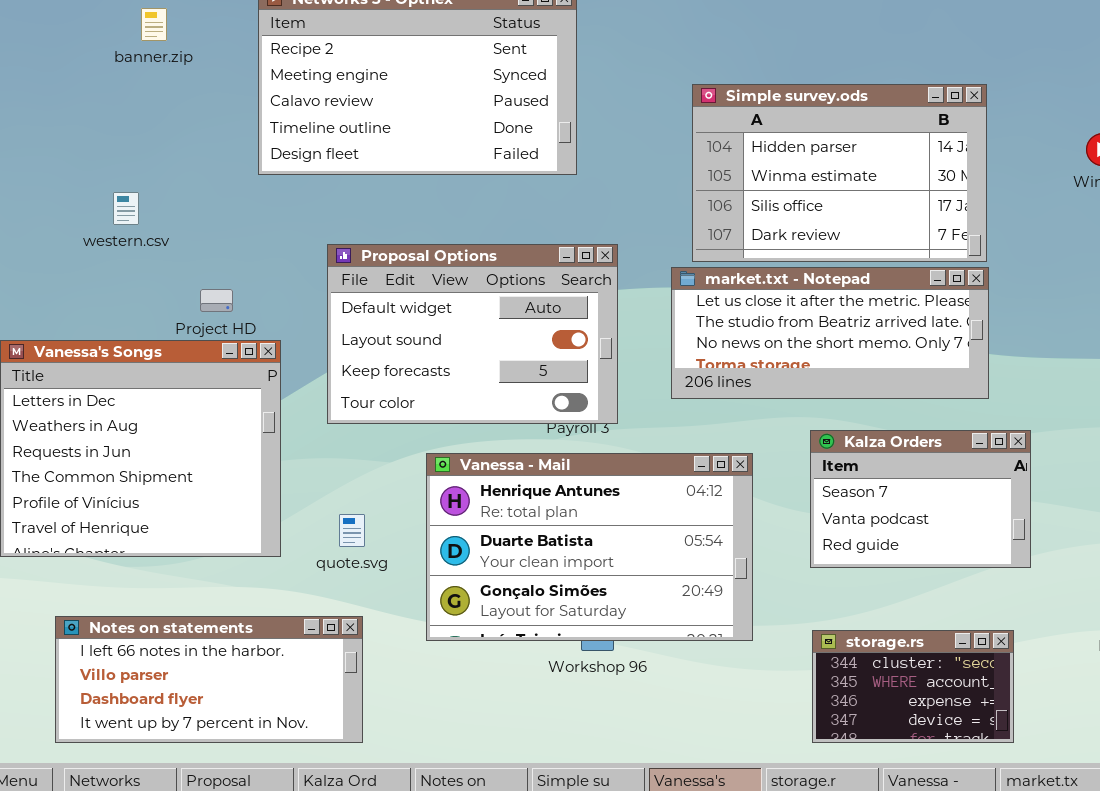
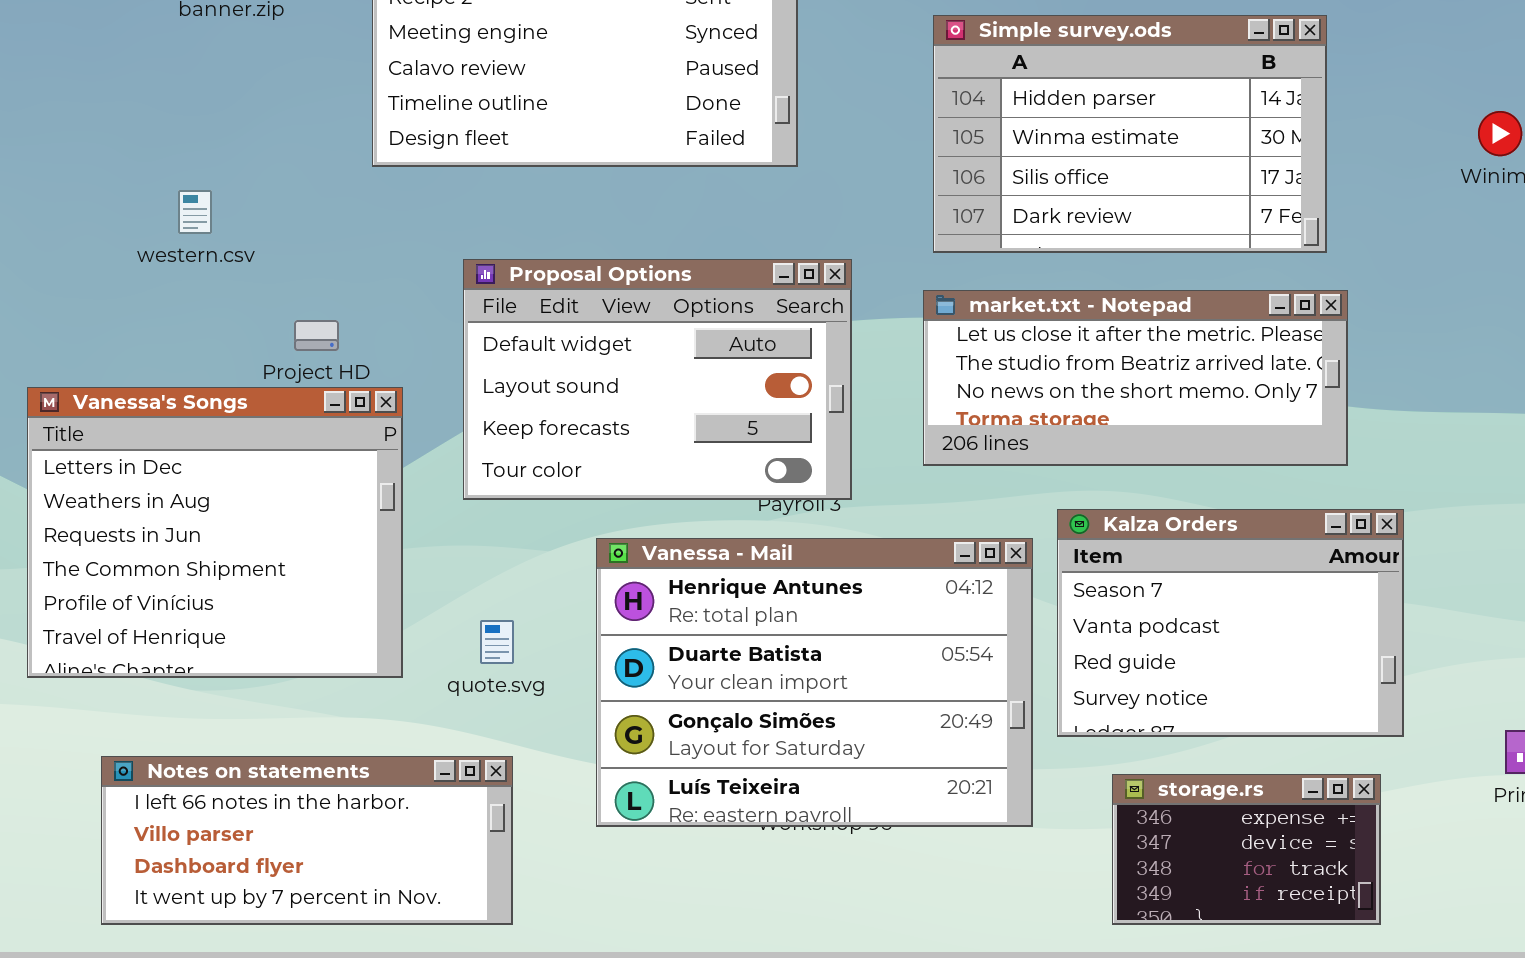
Simple survey.ods: [692,84,987,262] -> [933,15,1327,253], moved
Kalza Orders: [810,430,1031,568] -> [1057,509,1404,737], resized
Vanessa - Mail: [426,453,753,641] -> [596,538,1033,827], resized
storage.rs: [812,630,1014,743] -> [1112,774,1381,925], scrolled down 2 rows

